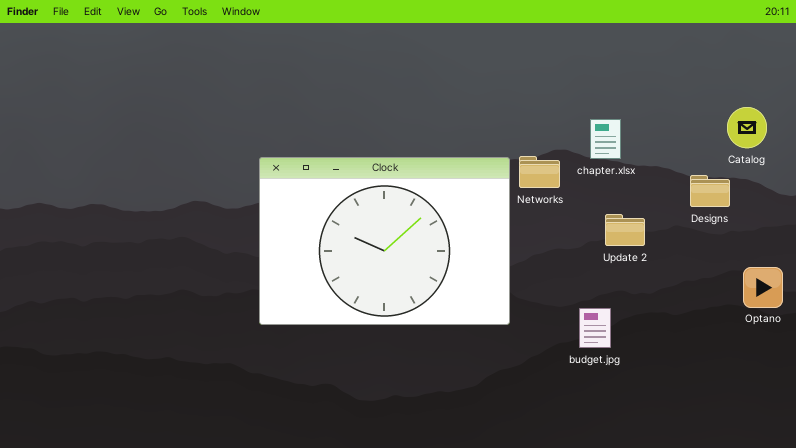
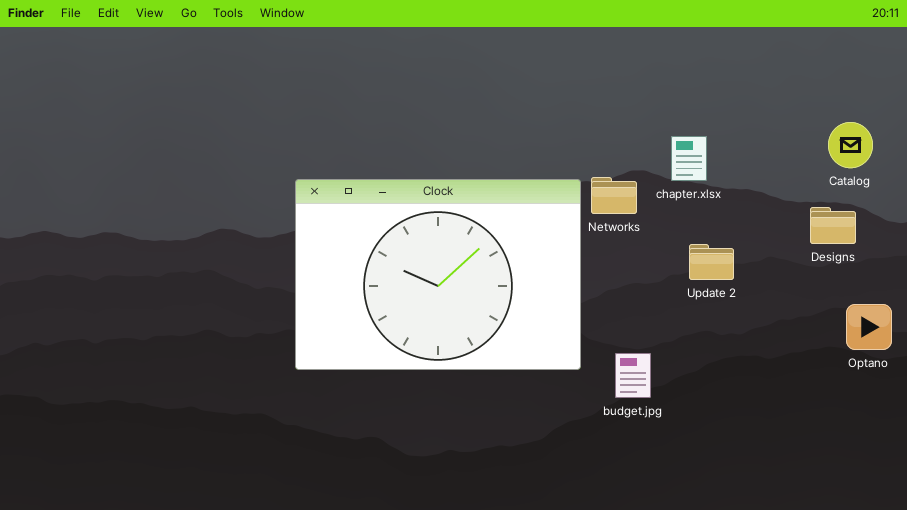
Designs: [690,175,730,207] -> [810,207,856,244], moved
budget.jpg: [579,308,611,348] -> [615,353,651,398], moved

